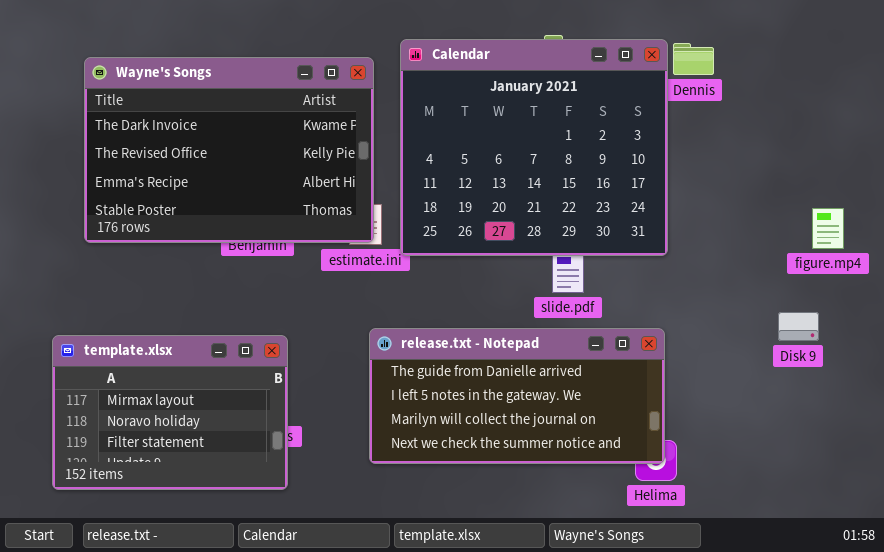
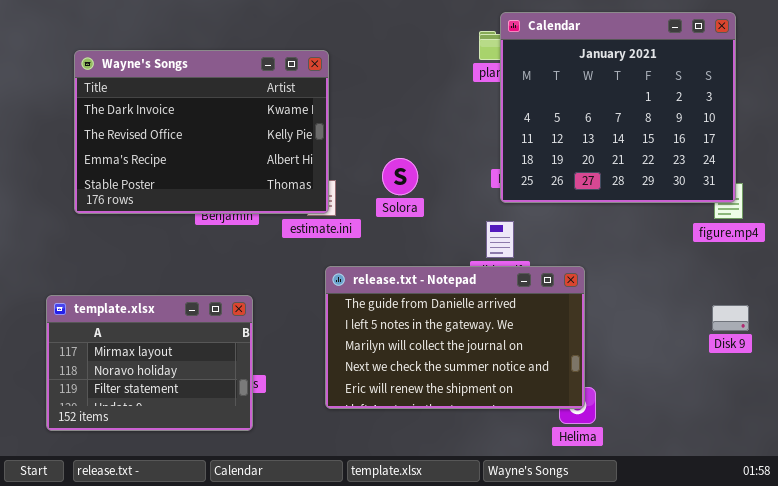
Calendar: [400,39,668,256] -> [500,12,736,203], moved
Disk 9: [778,312,819,341] -> [712,305,749,331], moved
release.txt - Notepad: [369,328,665,464] -> [325,266,585,409], resized

